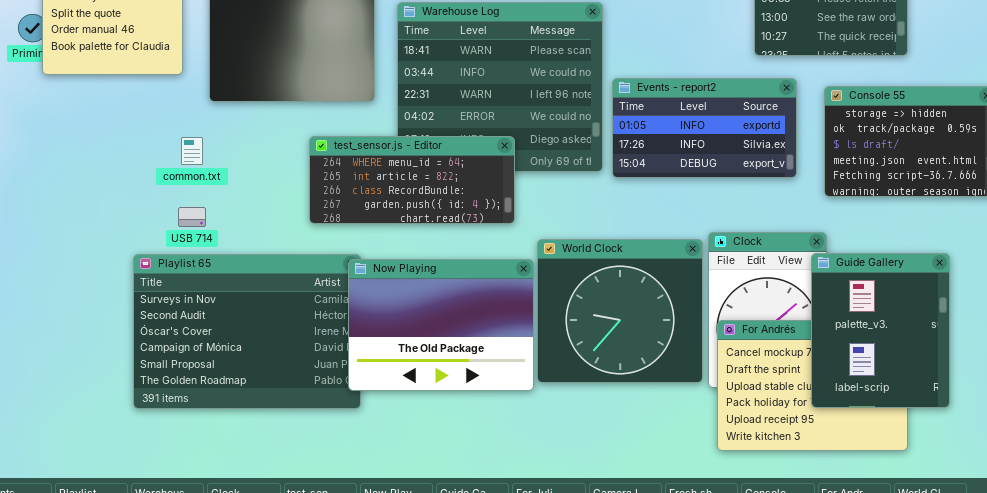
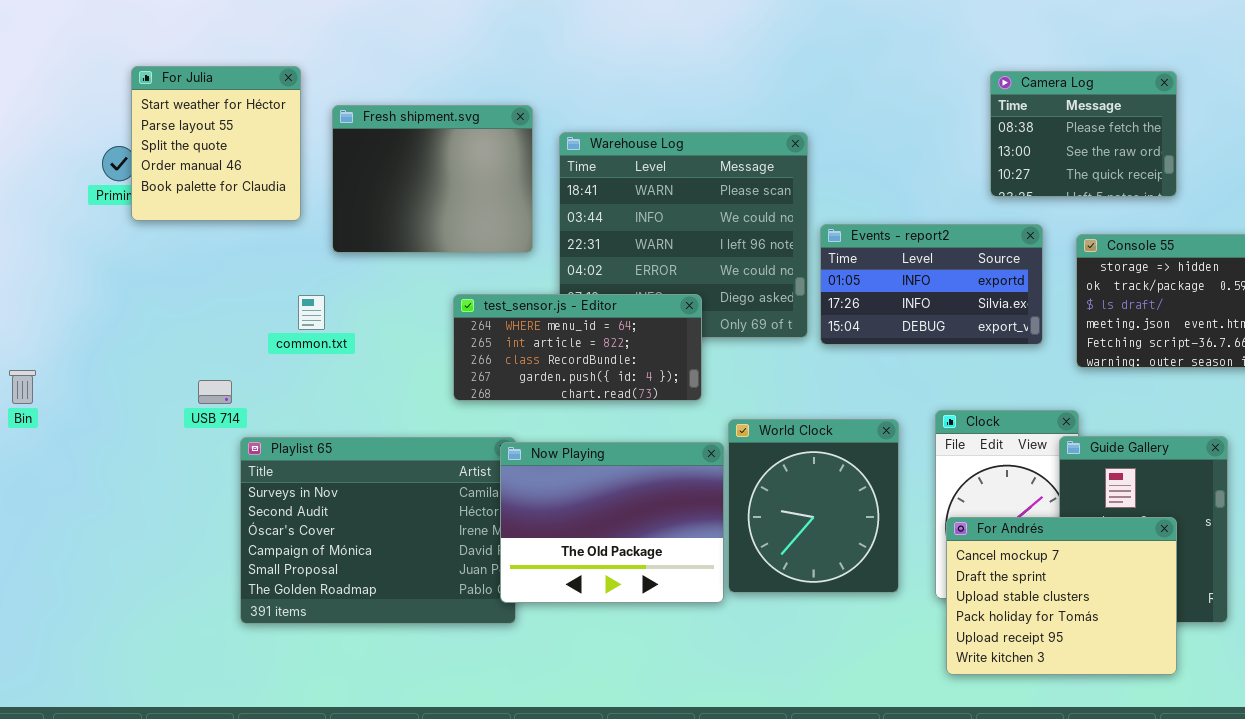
USB 714: [178,207,206,227] -> [198,380,232,404], moved
World Clock: [537,239,703,383] -> [728,419,899,593], resized
For Andrés: [717,320,908,451] -> [946,517,1177,675], raised

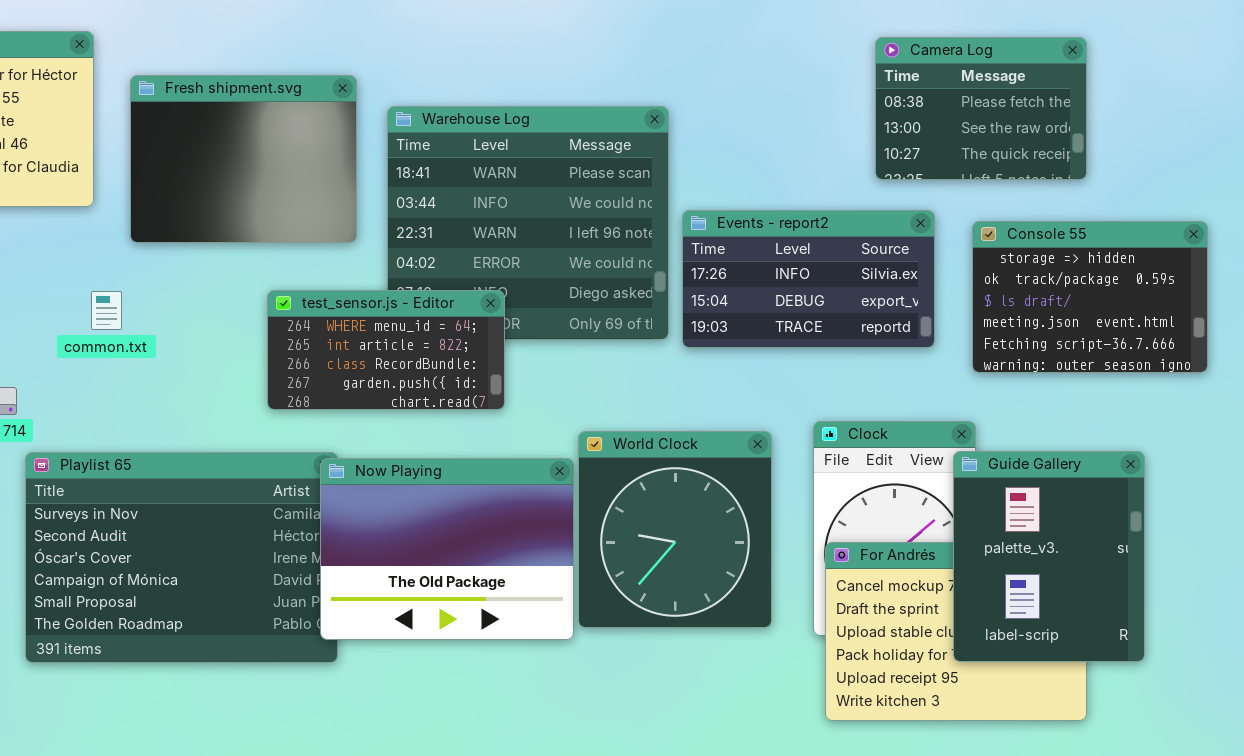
Events - report2: [820,224,1043,345] -> [682,210,935,348], scrolled down 1 row
test_sensor.js - Editor: [453,294,702,401] -> [267,290,505,410], resized
Guide Gallery: [1059,436,1228,623] -> [953,451,1145,662], raised

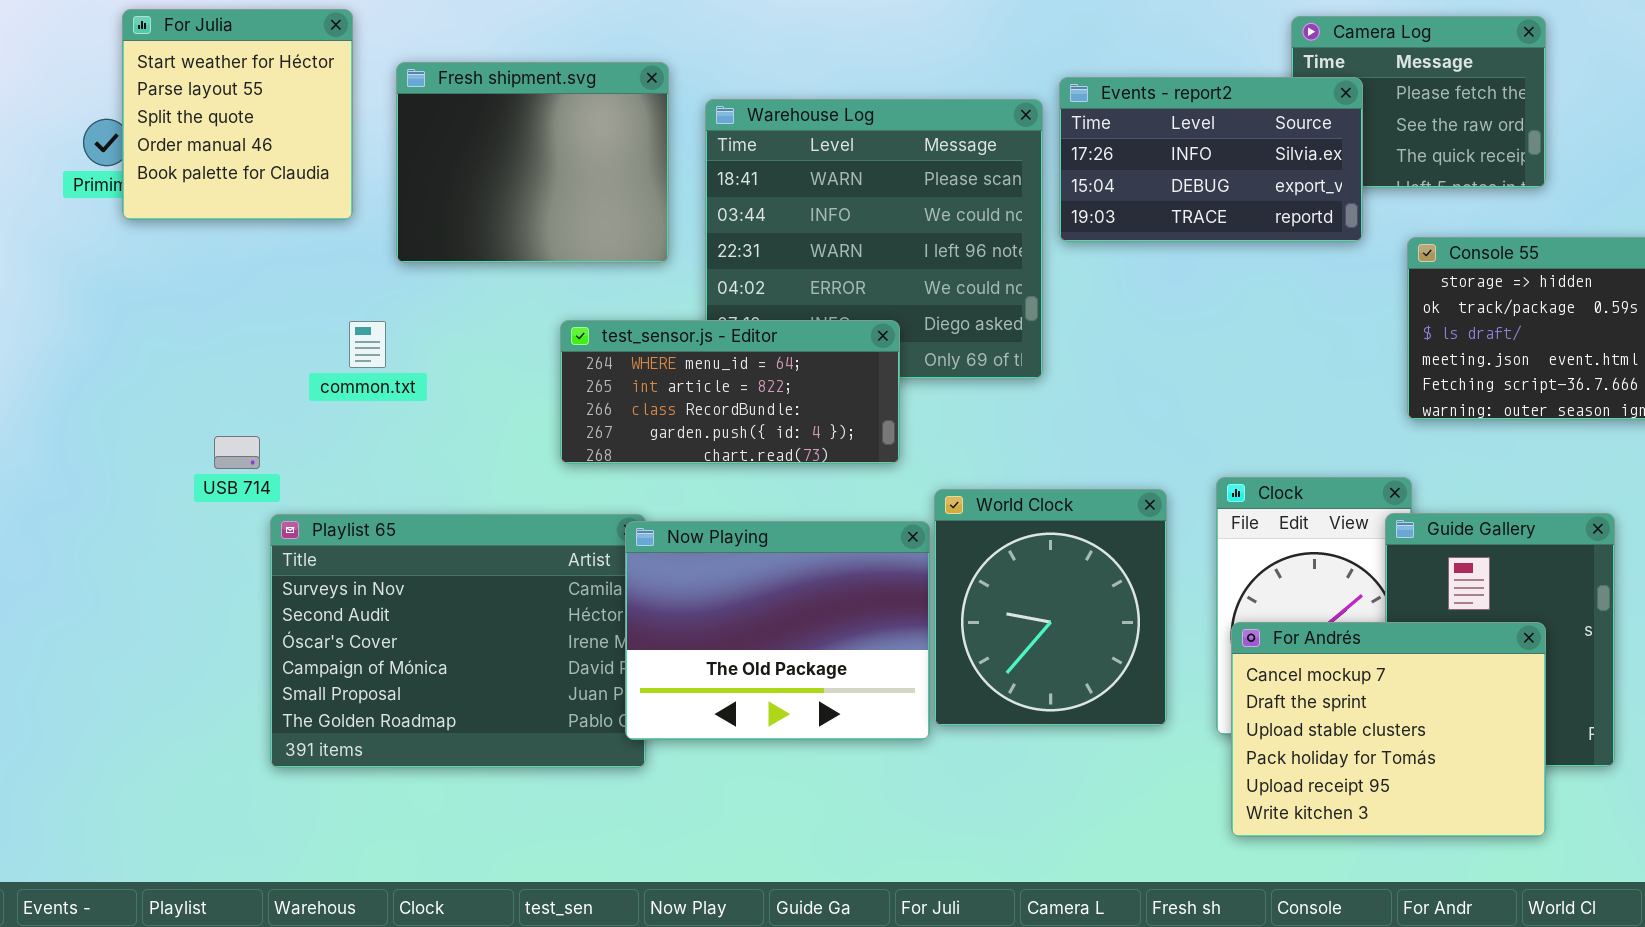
Events - report2: [682,210,935,348] -> [1059,77,1363,242], moved
test_sensor.js - Editor: [267,290,505,410] -> [560,320,900,464], resized
For Andrés: [825,542,1087,721] -> [1231,622,1546,837], raised

